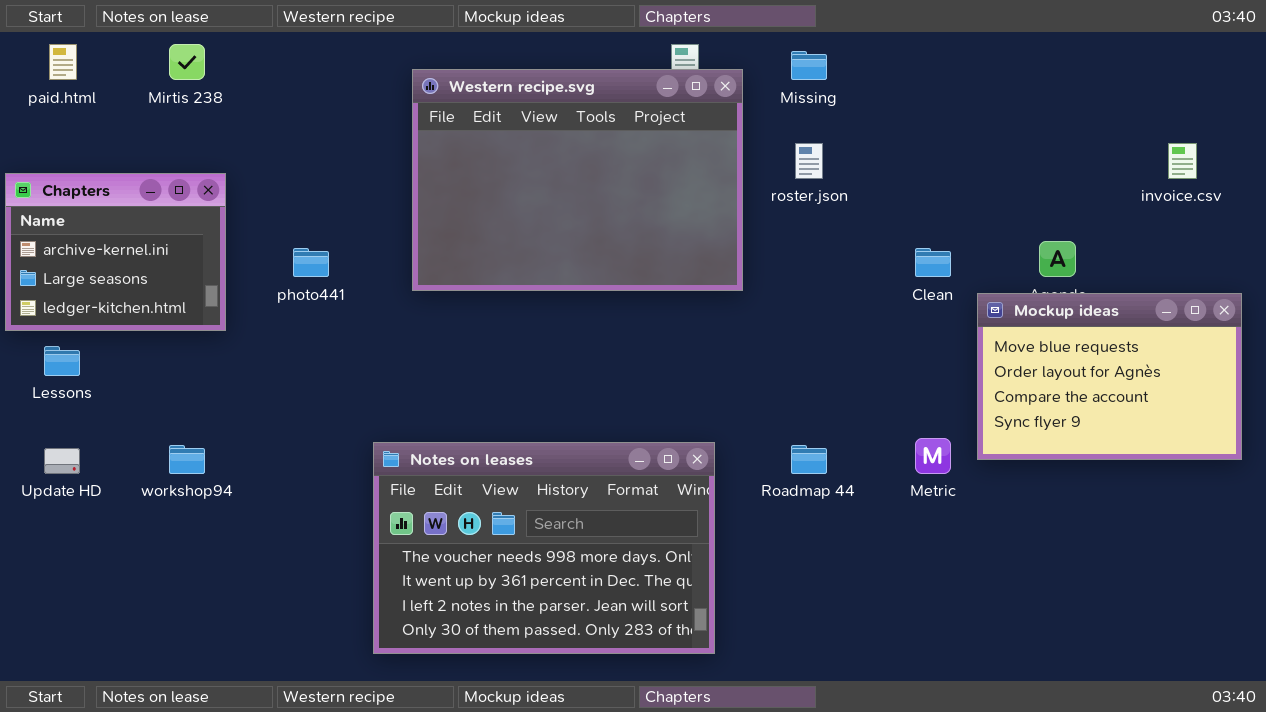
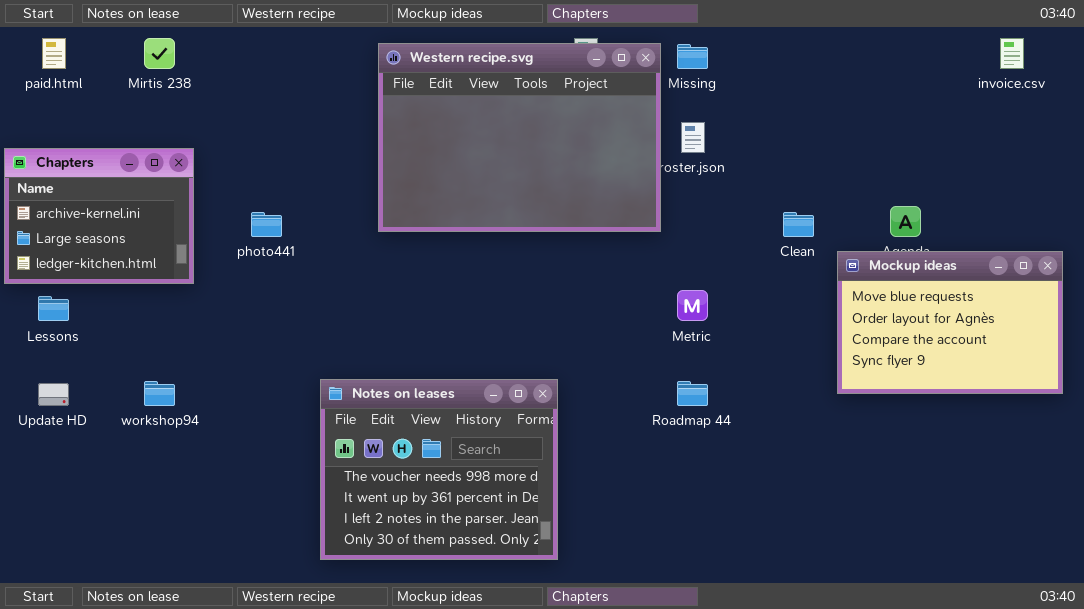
Western recipe.svg: [412,69,743,291] -> [378,43,661,232], moved
invoice.csv: [1168,143,1197,179] -> [1000,38,1024,69], moved
Metric: [915,438,951,474] -> [677,290,708,321], moved
Notes on leases: [373,442,715,654] -> [320,379,558,560], resized

